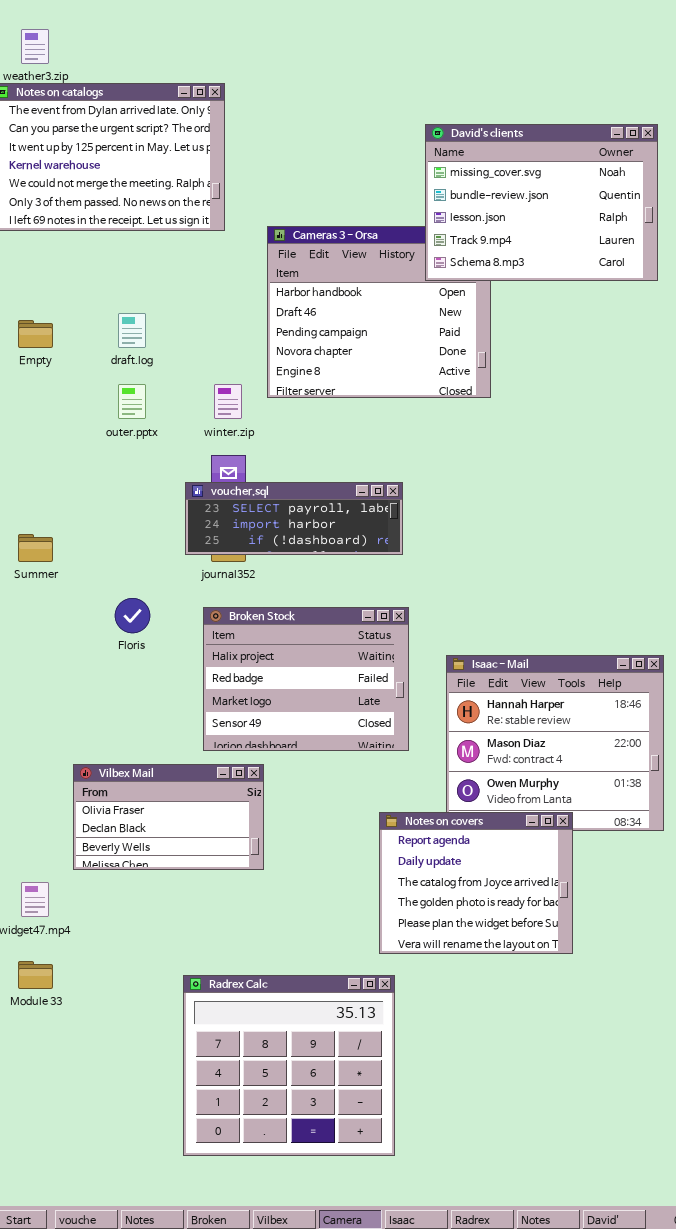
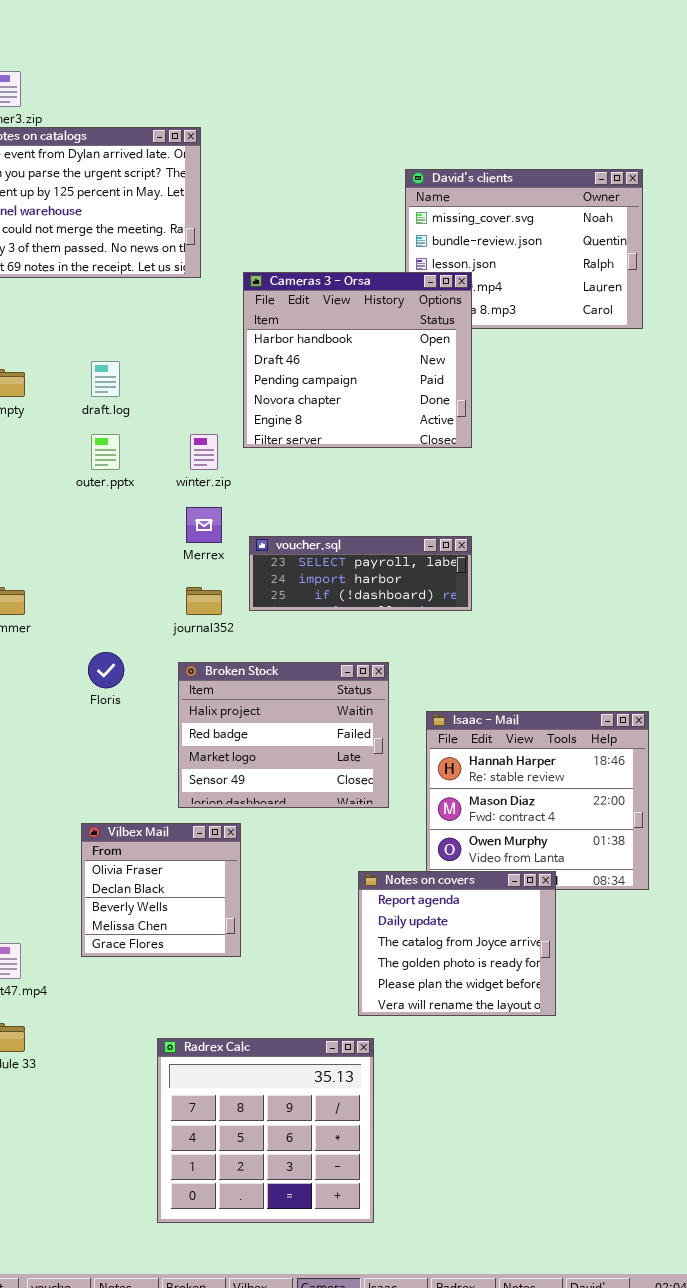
Cameras 3 - Orsa: [267,226,491,398] -> [243,272,472,448], raised
voucher.sql: [185,482,403,555] -> [249,536,472,611], moved
Vilbex Mail: [73,764,264,870] -> [81,823,241,957], resized

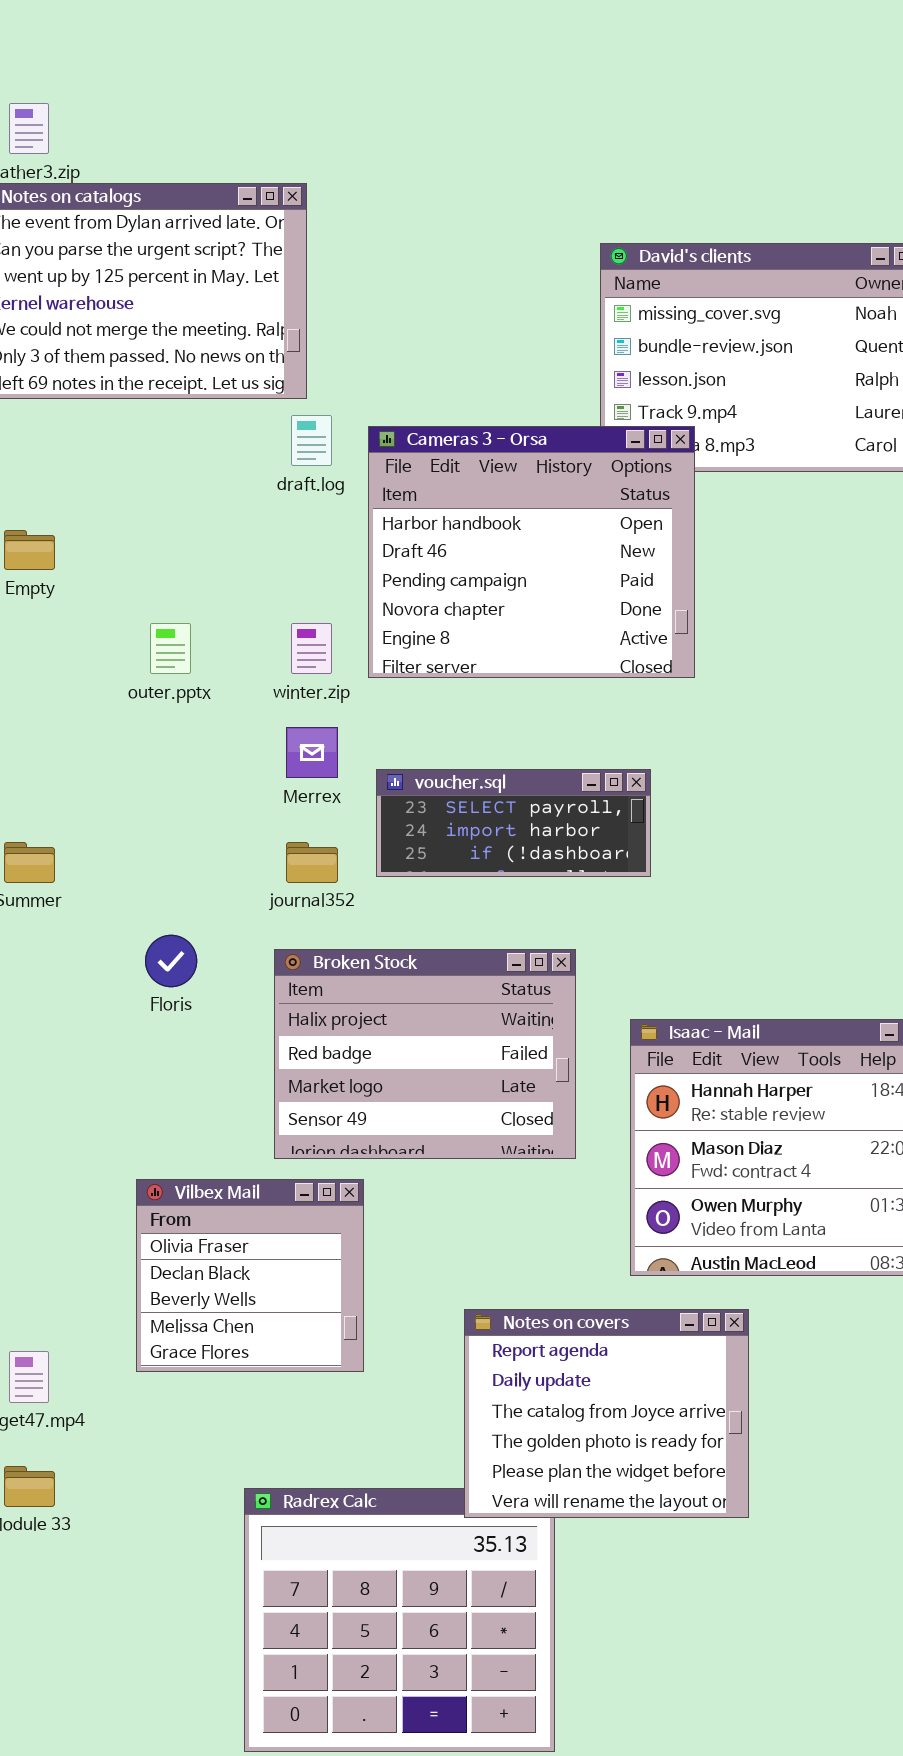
Cameras 3 - Orsa: [243,272,472,448] -> [368,426,695,678], moved
draft.log: [91,361,120,397] -> [291,415,332,466], moved
voucher.sql: [249,536,472,611] -> [376,769,651,877], resized
Notes on covers: [358,871,556,1016] -> [464,1309,749,1518], moved

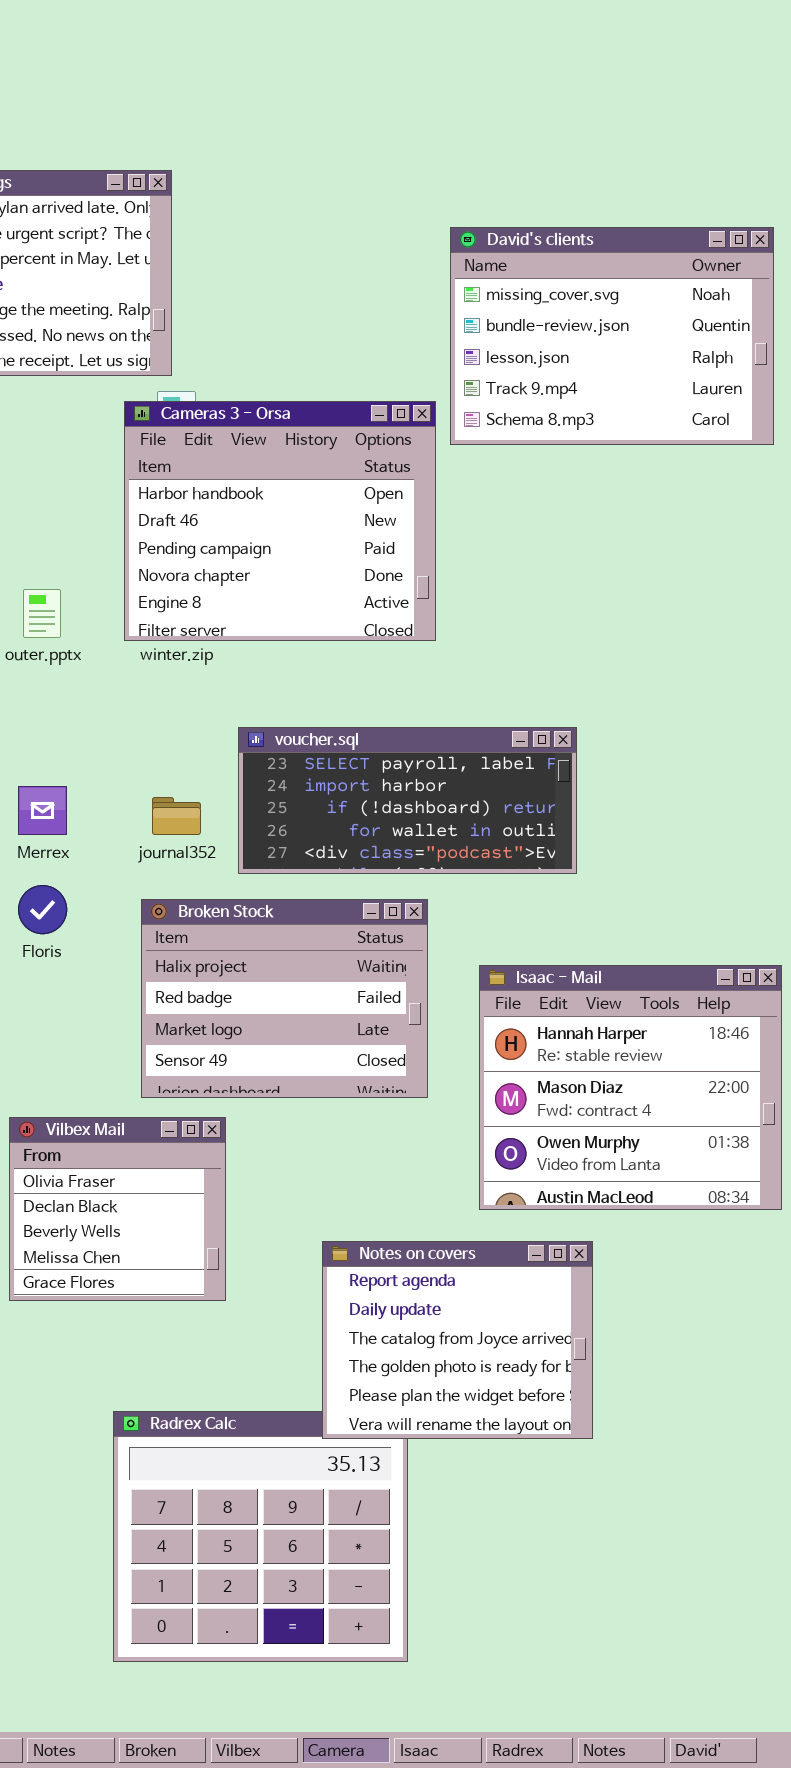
Cameras 3 - Orsa: [368,426,695,678] -> [124,401,436,641], moved
Merrex: [286,727,338,778] -> [18,786,67,835], moved
voucher.sql: [376,769,651,877] -> [238,727,577,874], resized

